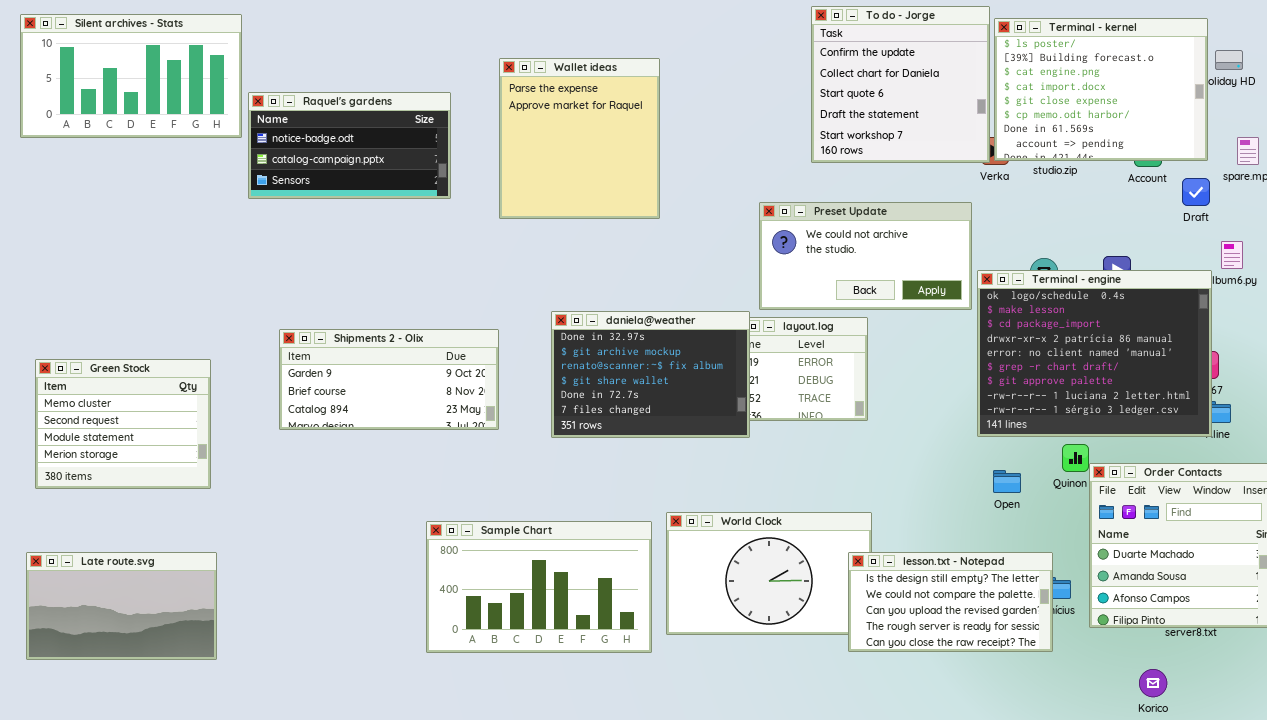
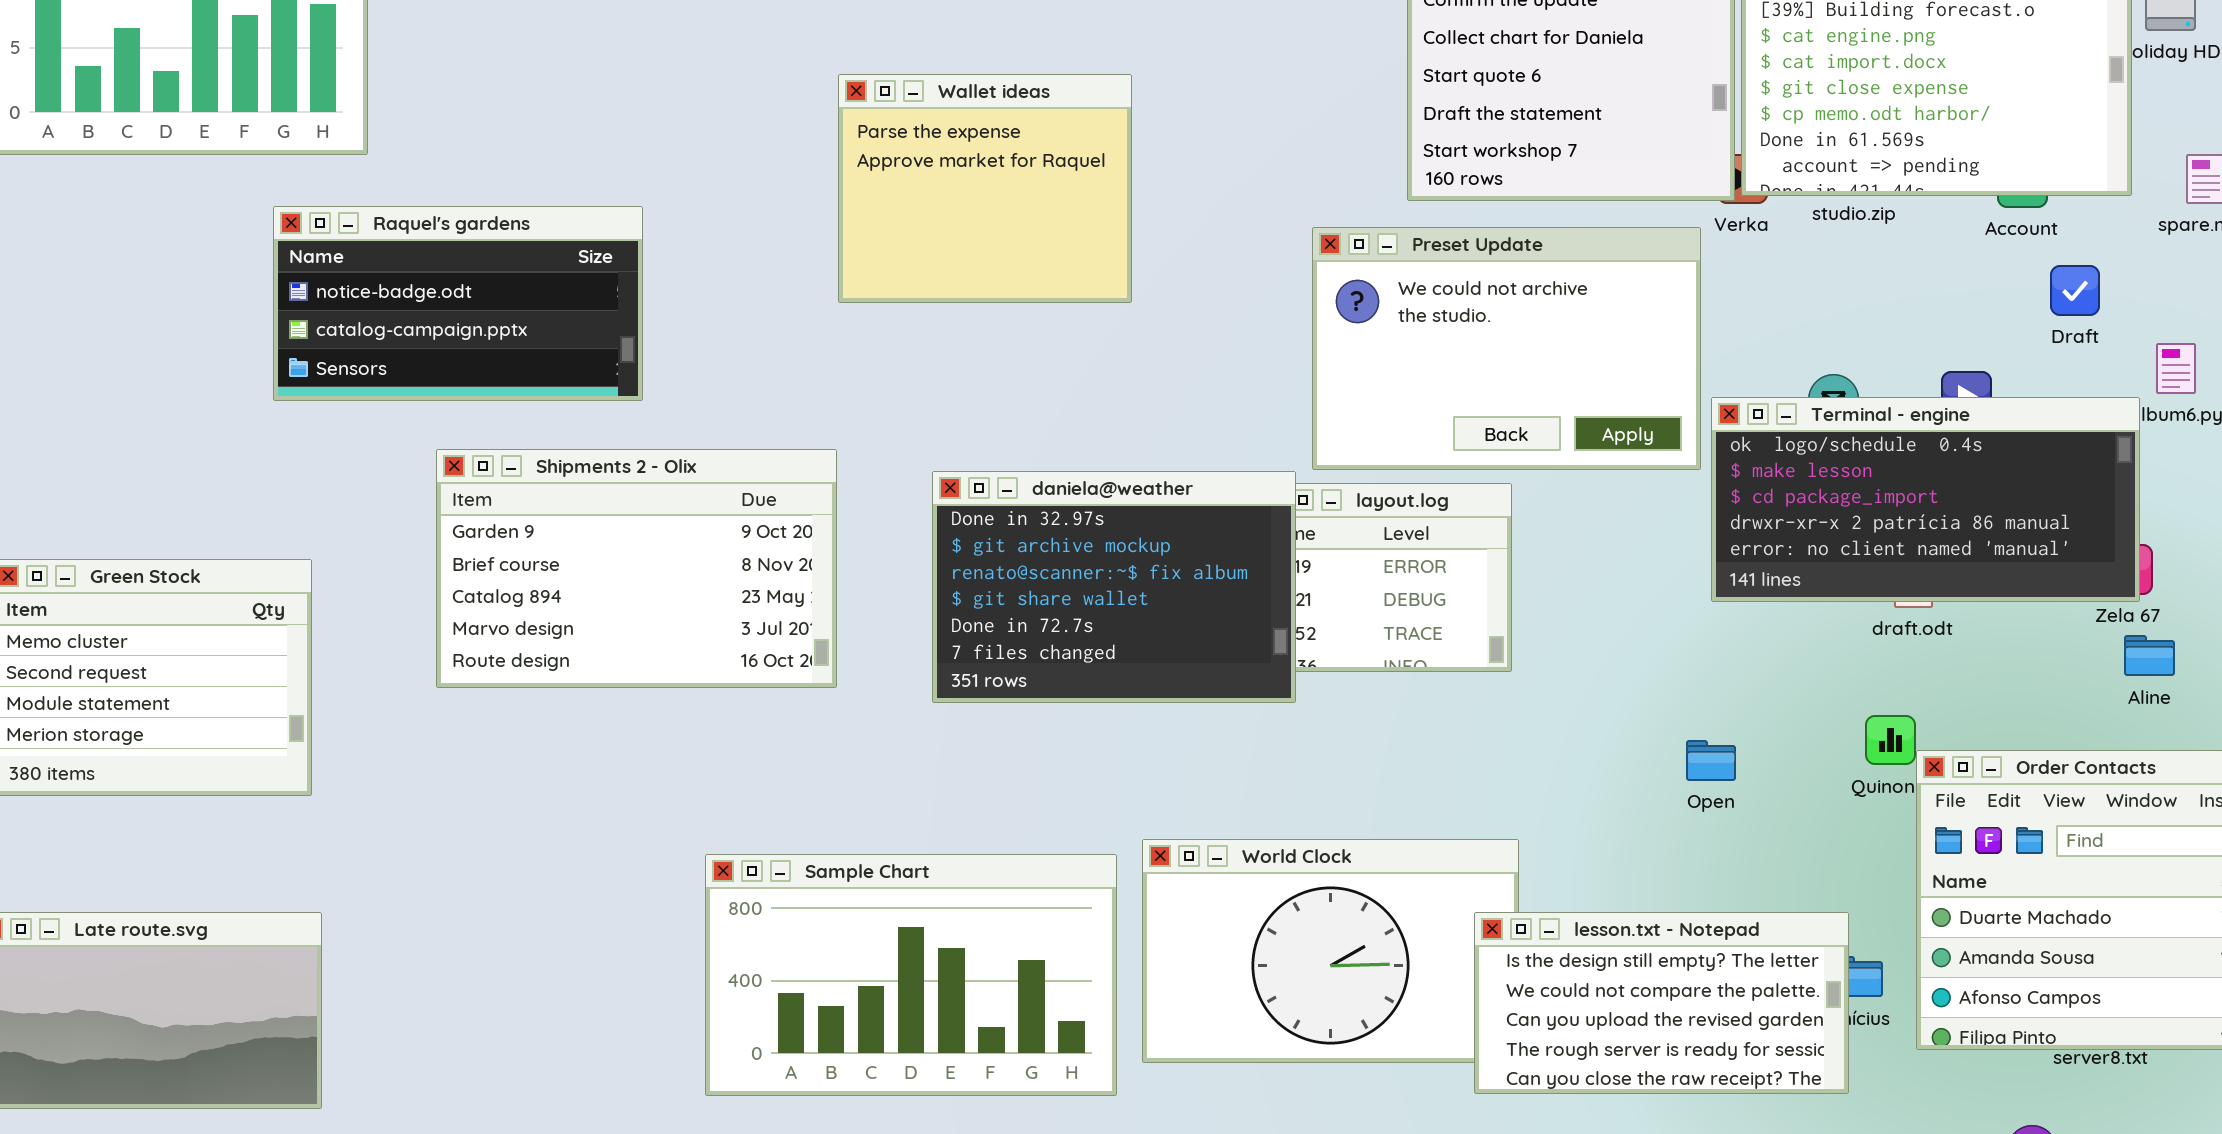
Wallet ideas: [499,58,660,219] -> [838,74,1132,303], resized
Raquel's gardens: [248,92,451,199] -> [273,206,643,401], moved
Draft: [1182,178,1210,206] -> [2050,265,2100,316], moved
Preset Update: [759,202,972,310] -> [1312,227,1701,470], resized
Terminal - engine: [977,270,1212,437] -> [1711,397,2140,602], resized
Shipments 2 - Olix: [279,329,499,430] -> [436,449,837,688], resized
Open: [993,470,1021,493] -> [1686,740,1736,781], moved

